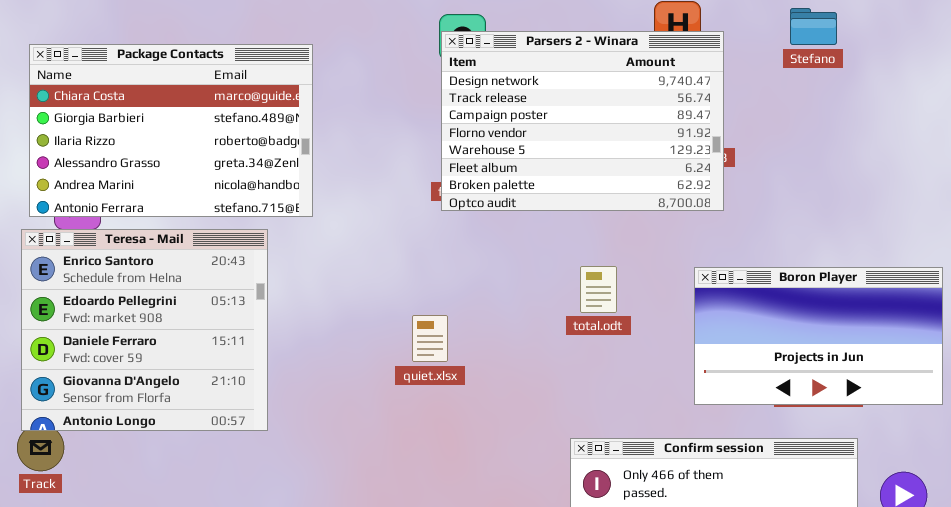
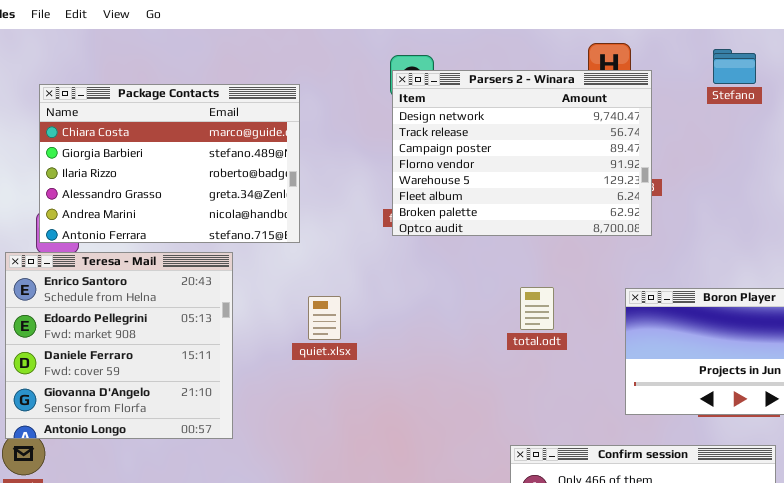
Package Contacts: [29,44,313,217] -> [39,84,300,243], moved
quiet.xlsx: [412,315,448,362] -> [308,296,341,340], moved

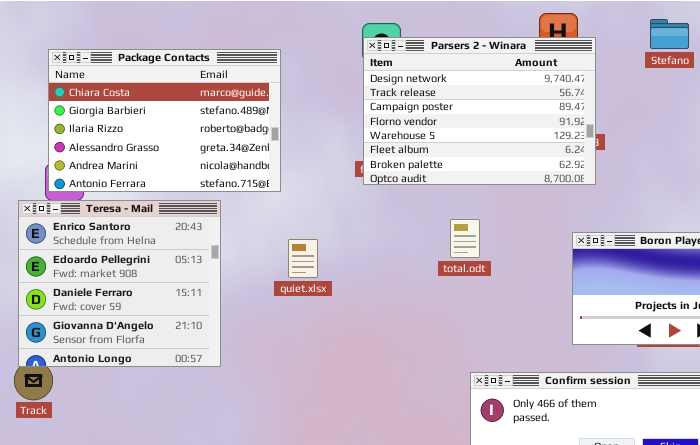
total.odt: [520,287,554,330] -> [450,219,480,258], moved

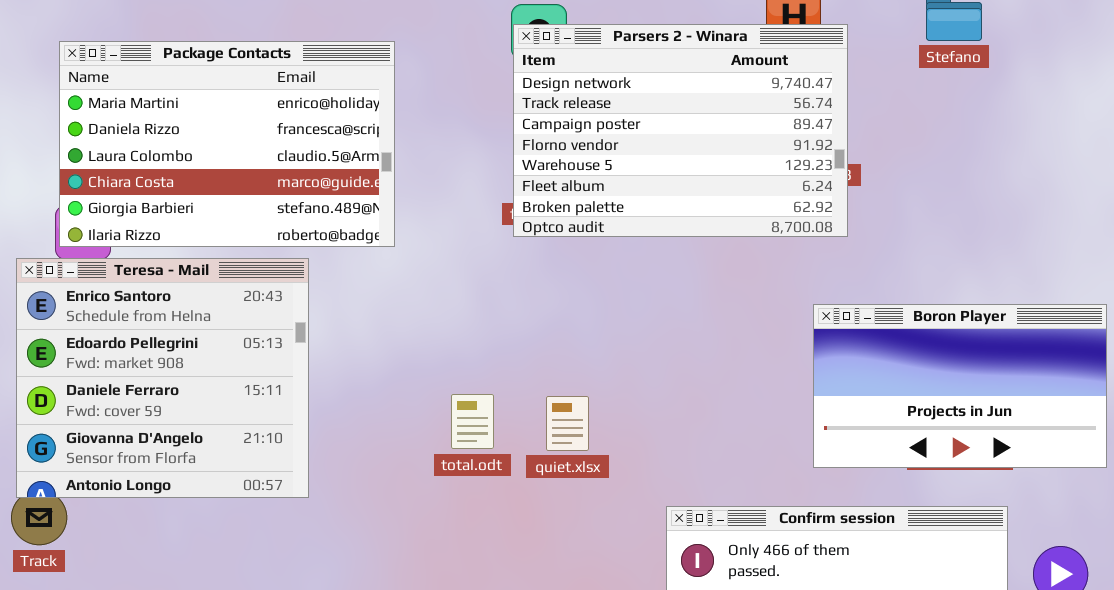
Package Contacts: [48,49,281,192] -> [59,41,395,247], scrolled up 3 rows
total.odt: [450,219,480,258] -> [451,394,494,449], moved
quiet.xlsx: [288,239,318,278] -> [546,396,589,451], moved

